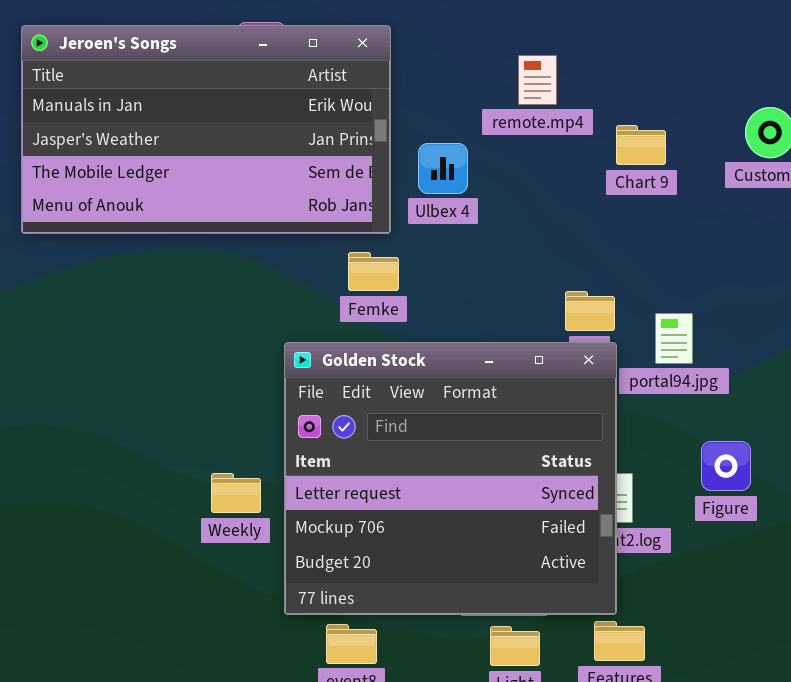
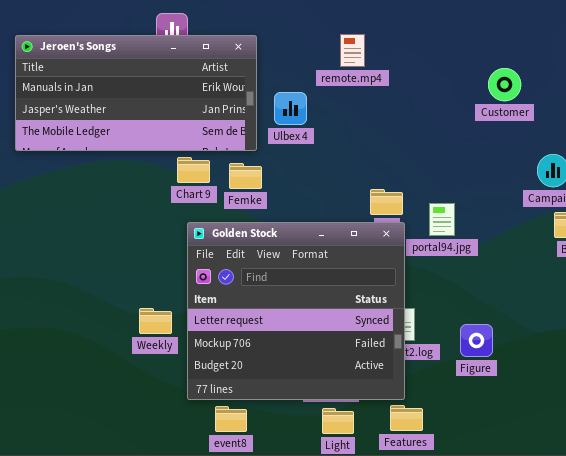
Jeroen's Songs: [21,25,391,234] -> [15,35,257,151], resized
Chart 9: [616,125,666,165] -> [177,157,210,183], moved
Figure: [701,441,751,491] -> [460,324,493,357], moved

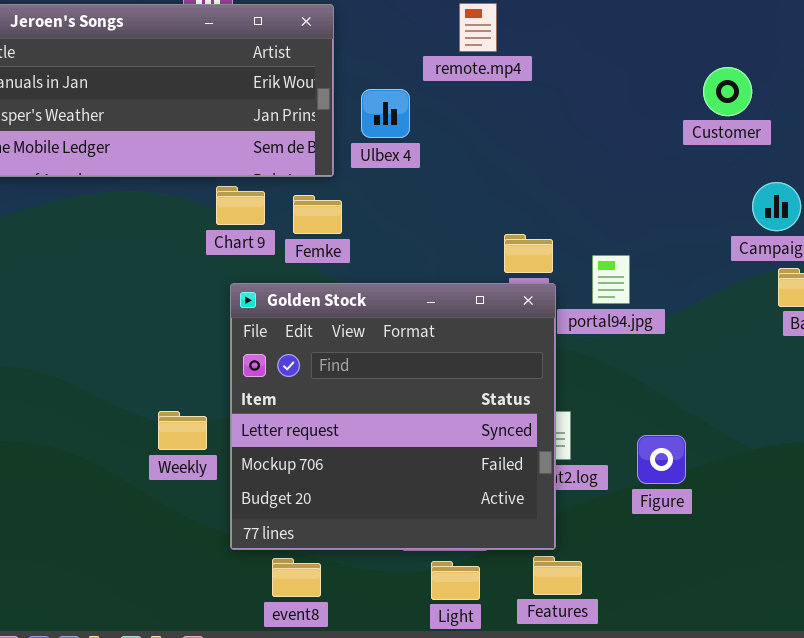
Customer: [488,68,521,101] -> [703,67,752,116], moved

